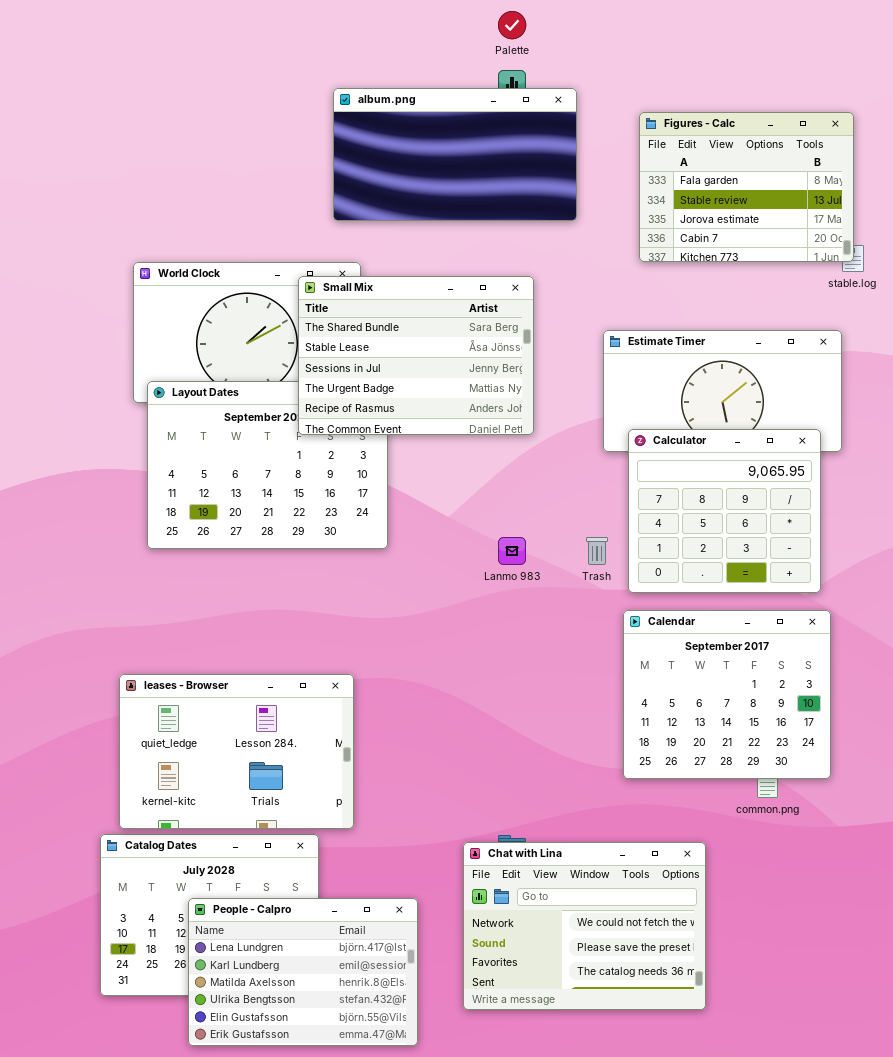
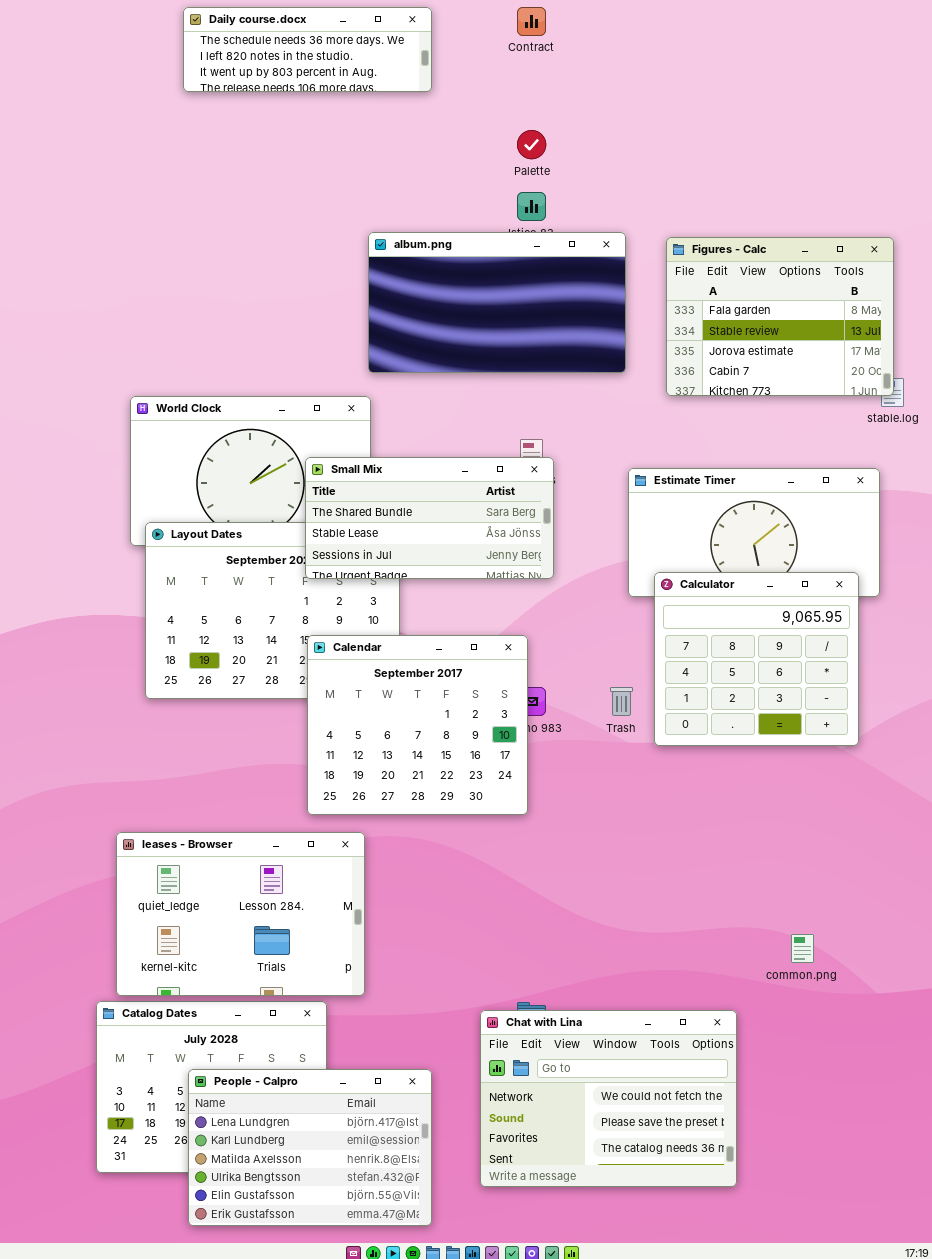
album.png: [333,88,577,221] -> [368,232,626,373], moved
Small Mix: [298,276,534,435] -> [305,457,554,579], resized
Calendar: [623,610,831,779] -> [307,635,528,815], moved

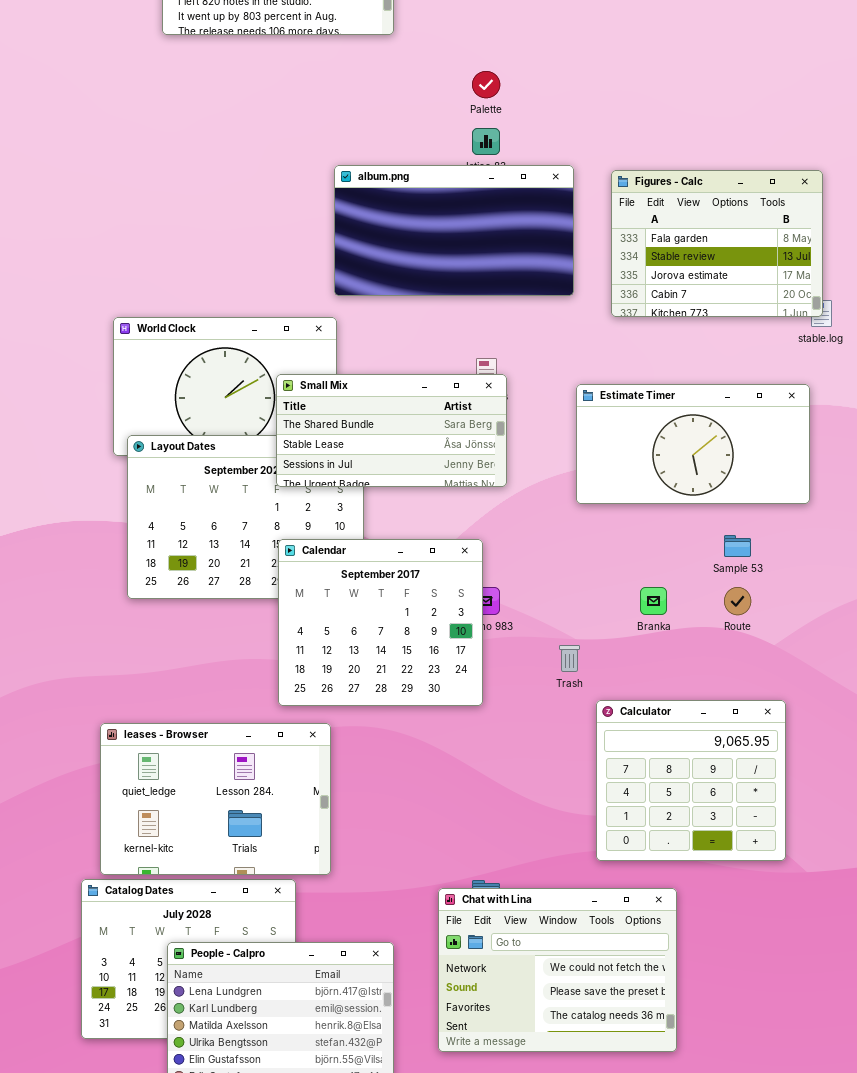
Calculator: [654,572,859,746] -> [596,700,786,861], moved
Trash: [610,687,633,716] -> [559,645,580,672], moved

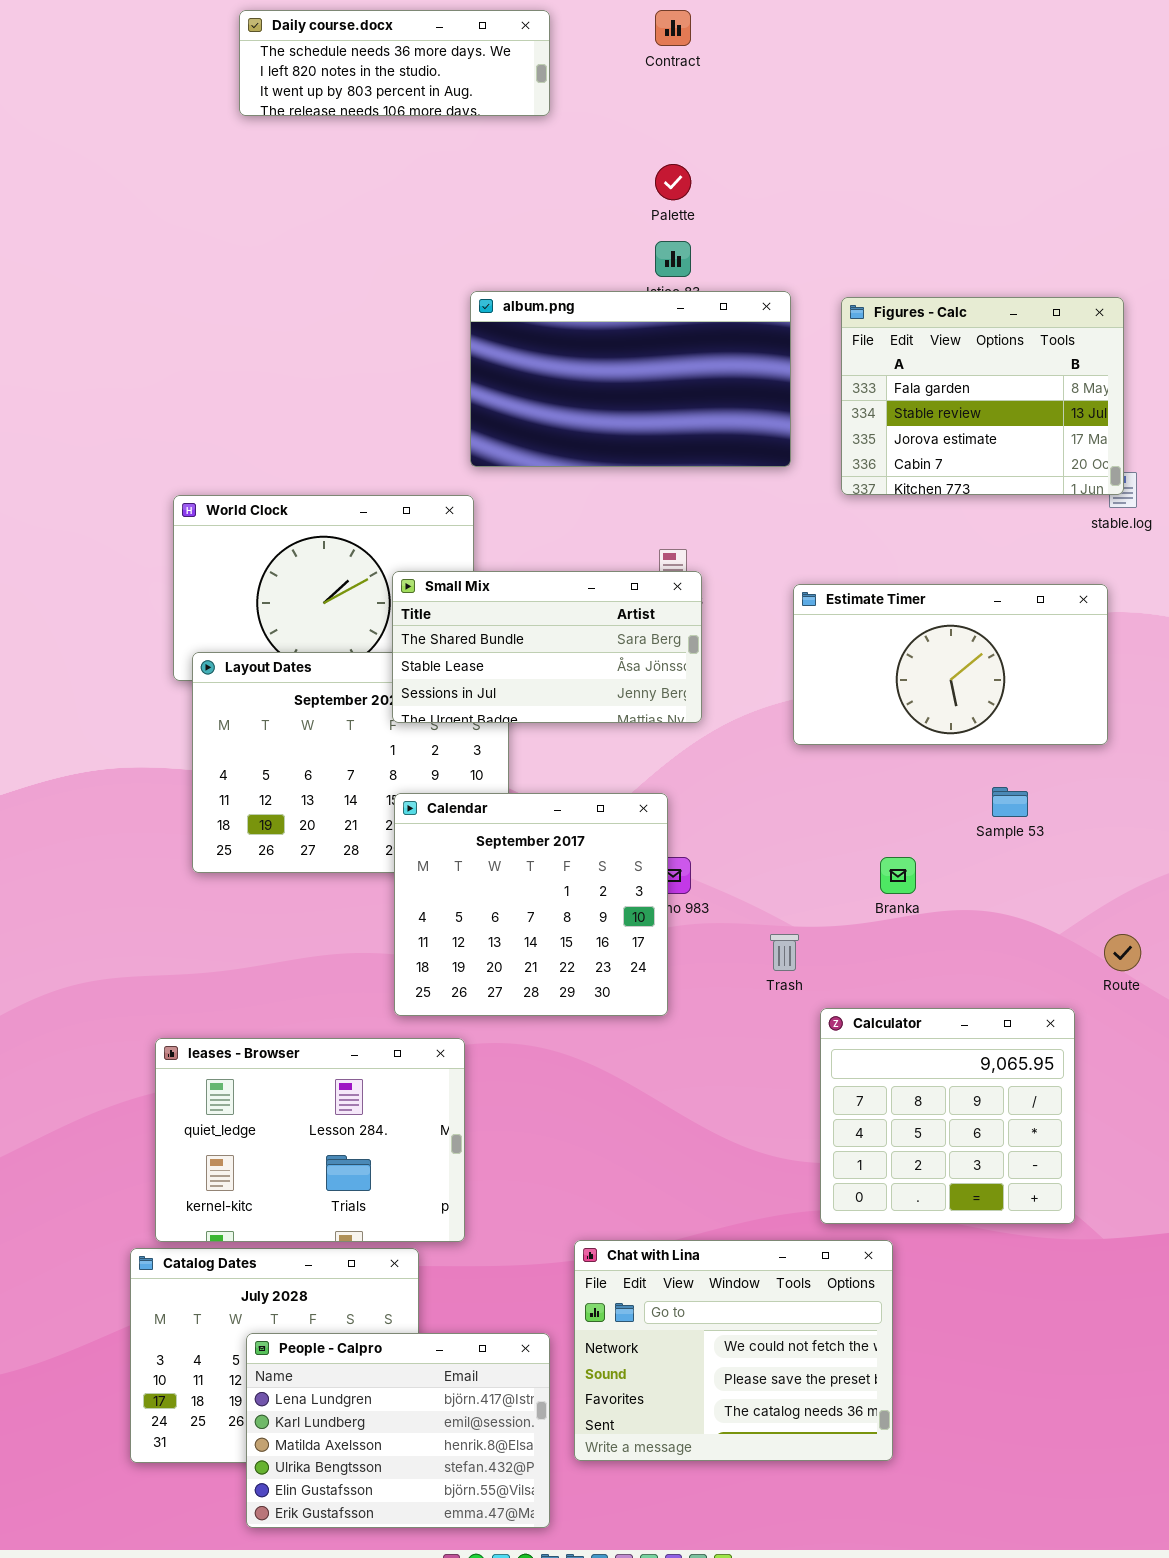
Route: [724,587,751,615] -> [1104,934,1141,971], moved
Chat with Lina: [438,888,677,1052] -> [574,1240,893,1461], moved

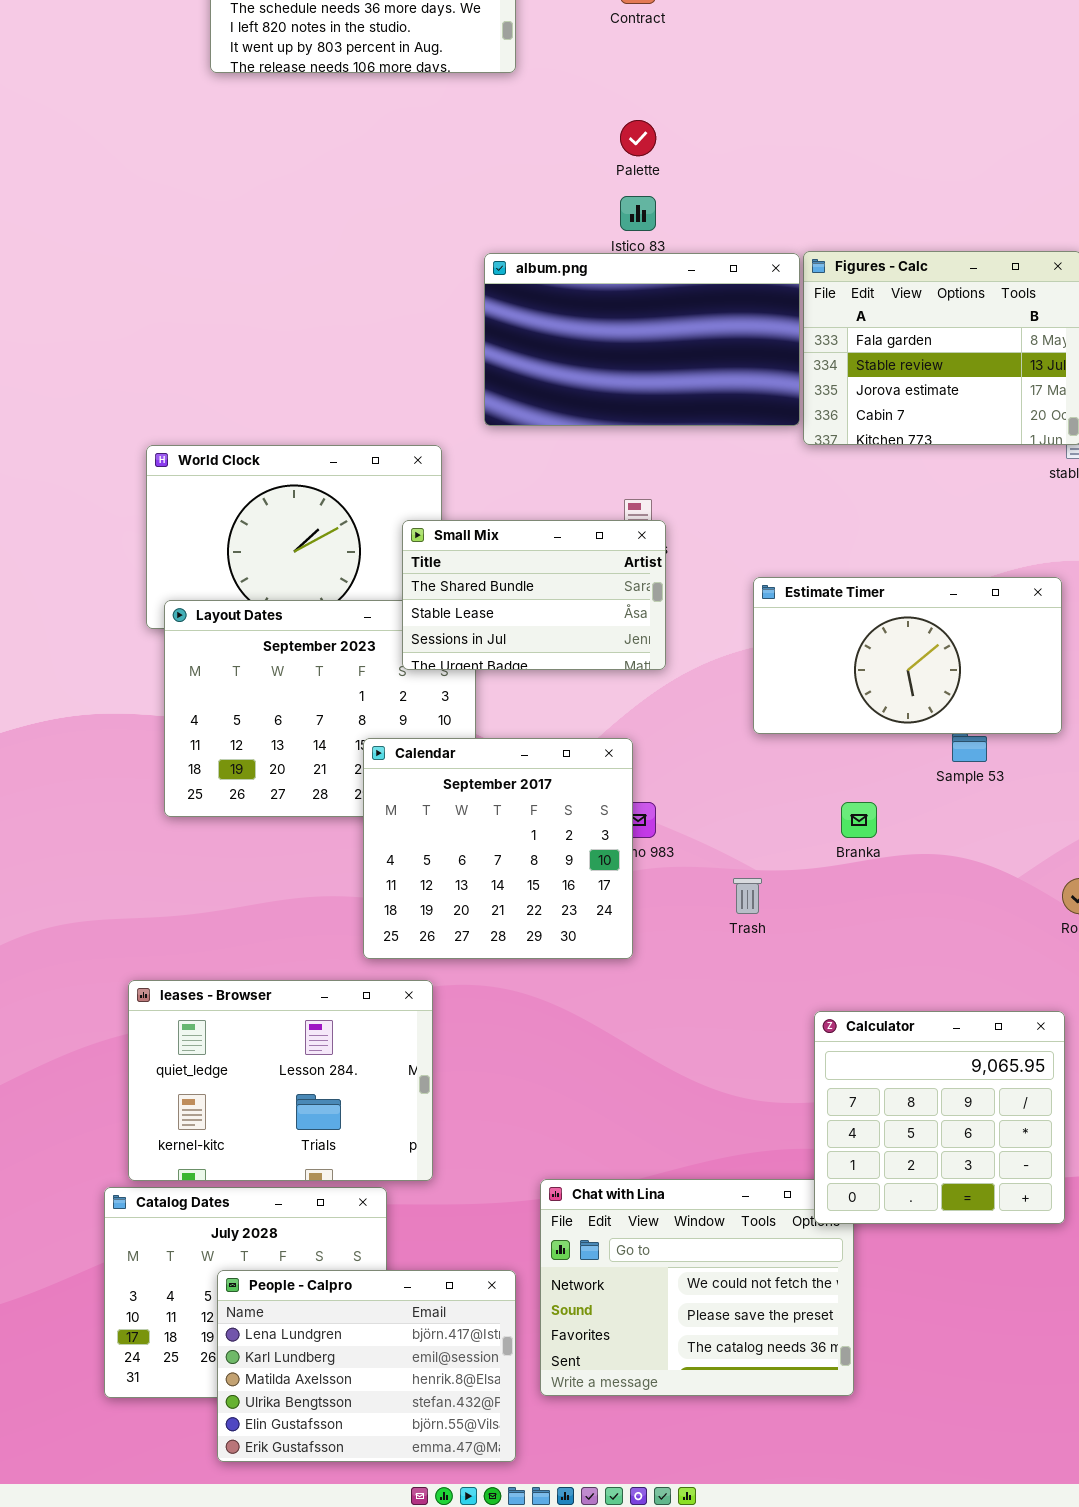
album.png: [470,291,791,467] -> [484,253,800,426], moved
Small Mix: [392,571,702,723] -> [402,520,666,670], resized
Estimate Timer: [793,584,1108,745] -> [753,577,1062,734], moved
Calculator: [820,1008,1075,1224] -> [814,1011,1065,1224], moved

